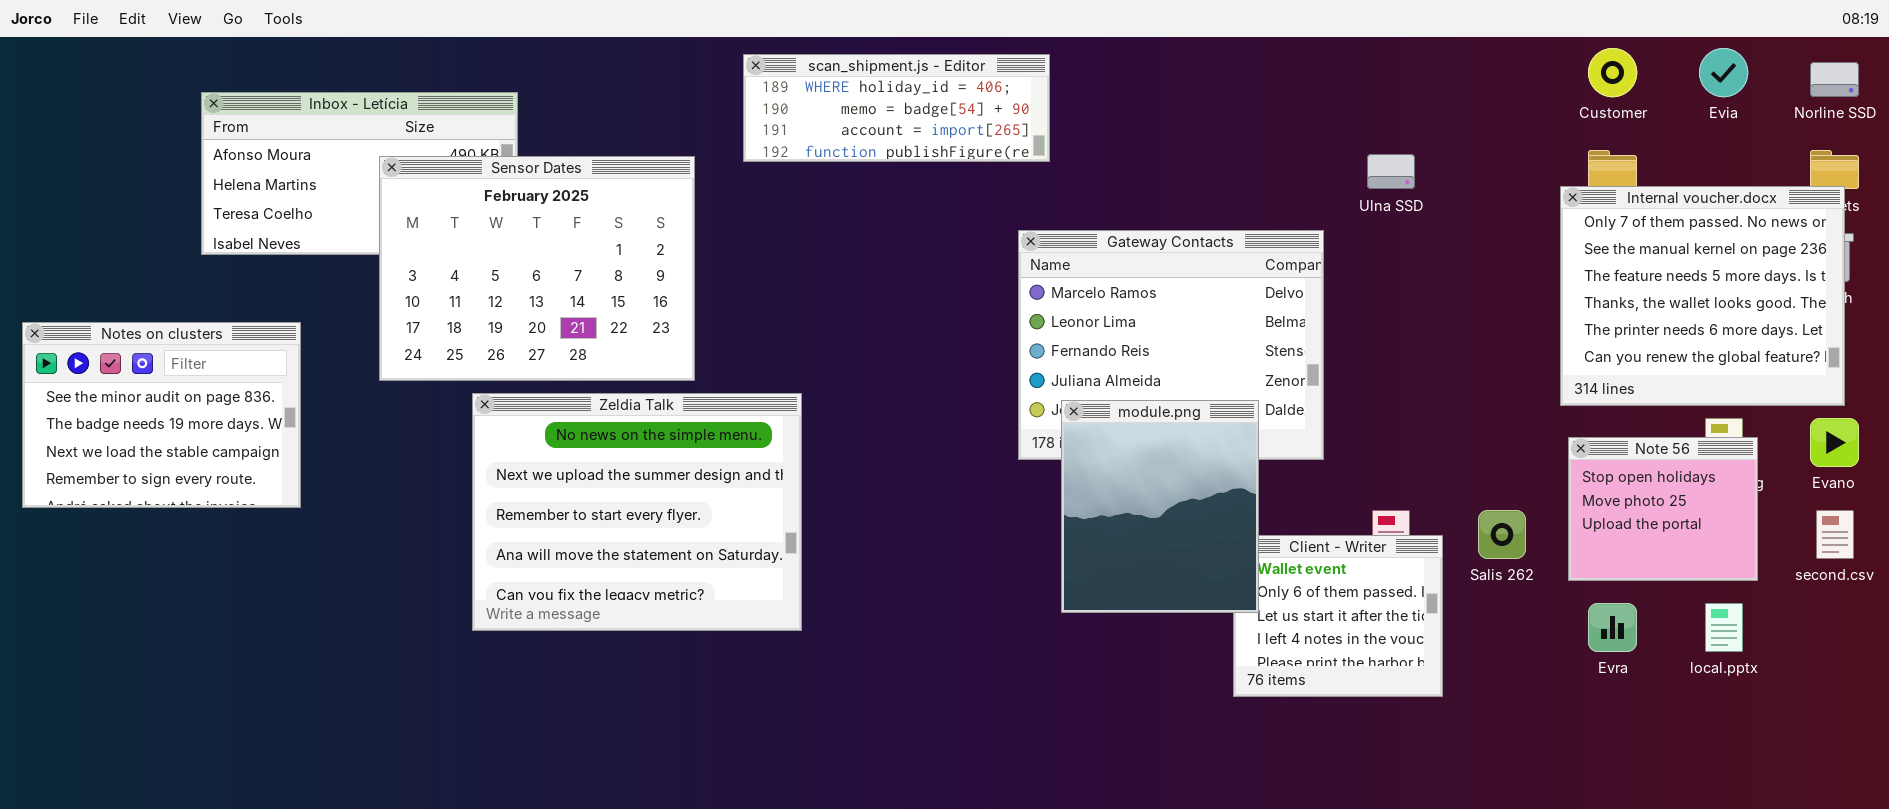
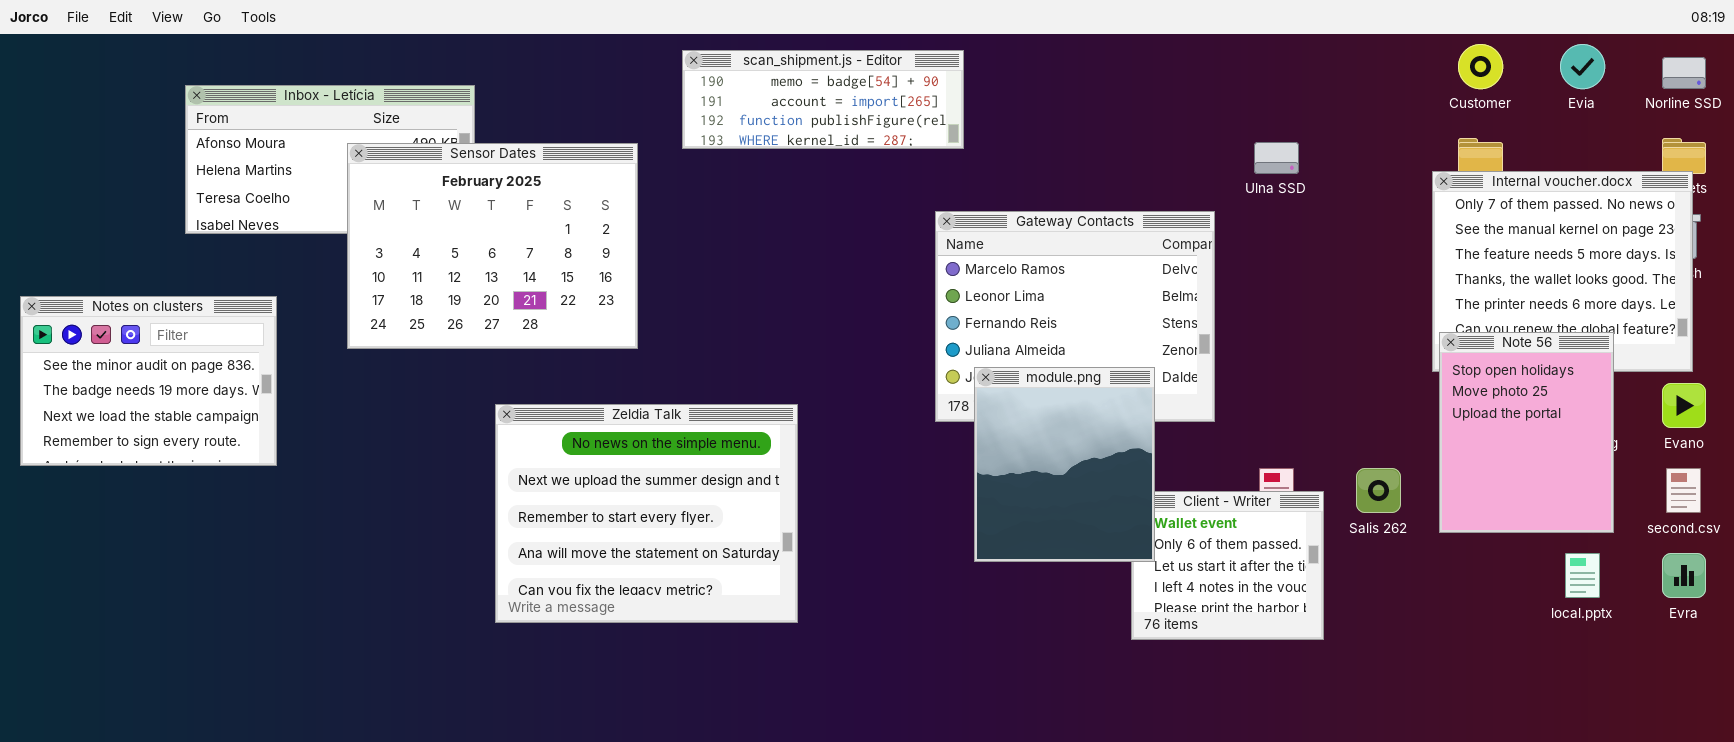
scan_shipment.js - Editor: [743,54,1050,162] -> [682,50,964,149], scrolled down 1 row
Zeldia Talk: [472,393,802,631] -> [495,404,798,623], moved
Note 56: [1568,437,1758,581] -> [1439,332,1614,533], resized
Evra: [1588,603,1637,652] -> [1662,553,1706,598], moved

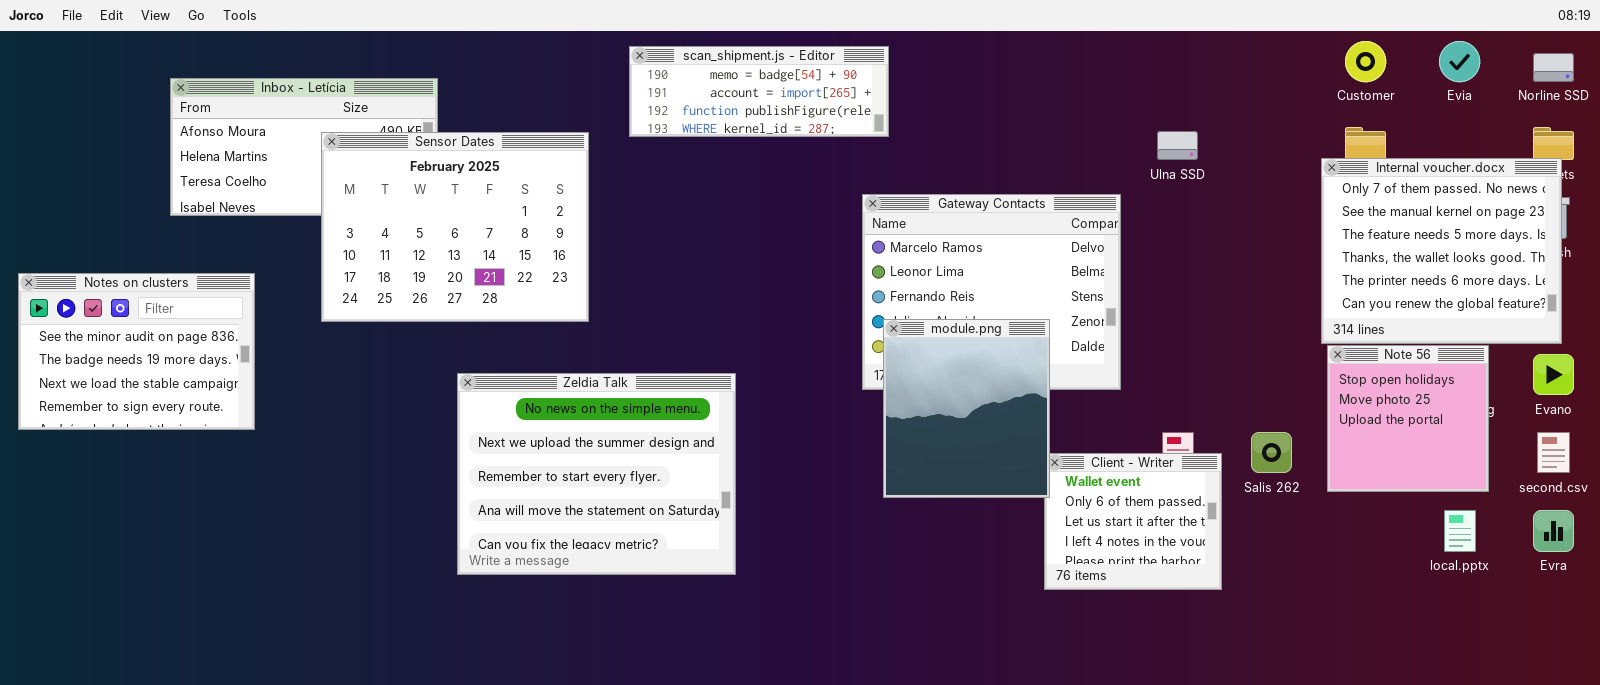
Note 56: [1439,332,1614,533] -> [1327,345,1489,492], resized
module.png: [974,367,1155,562] -> [883,319,1050,498], moved

